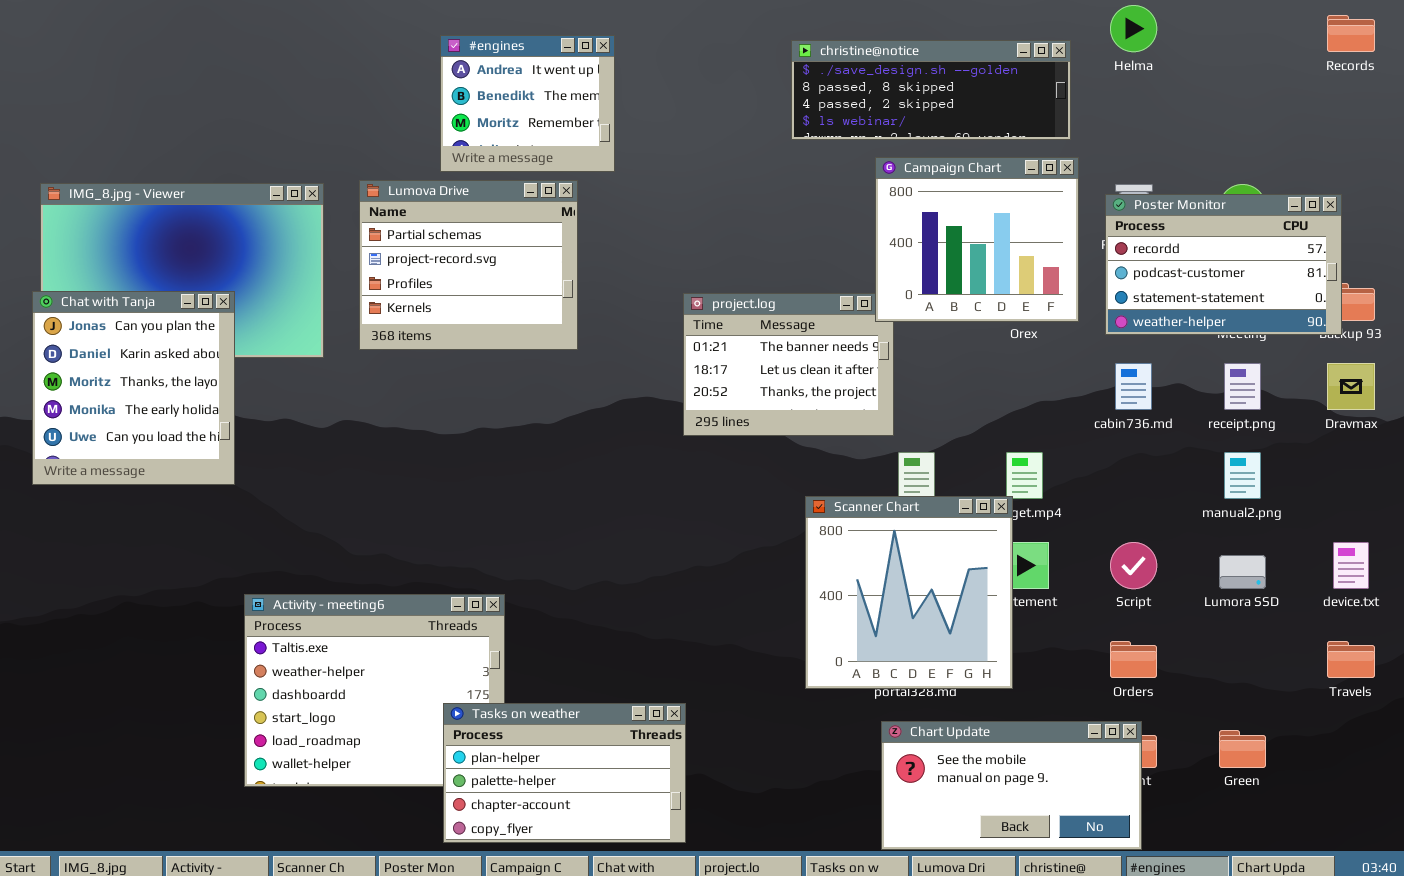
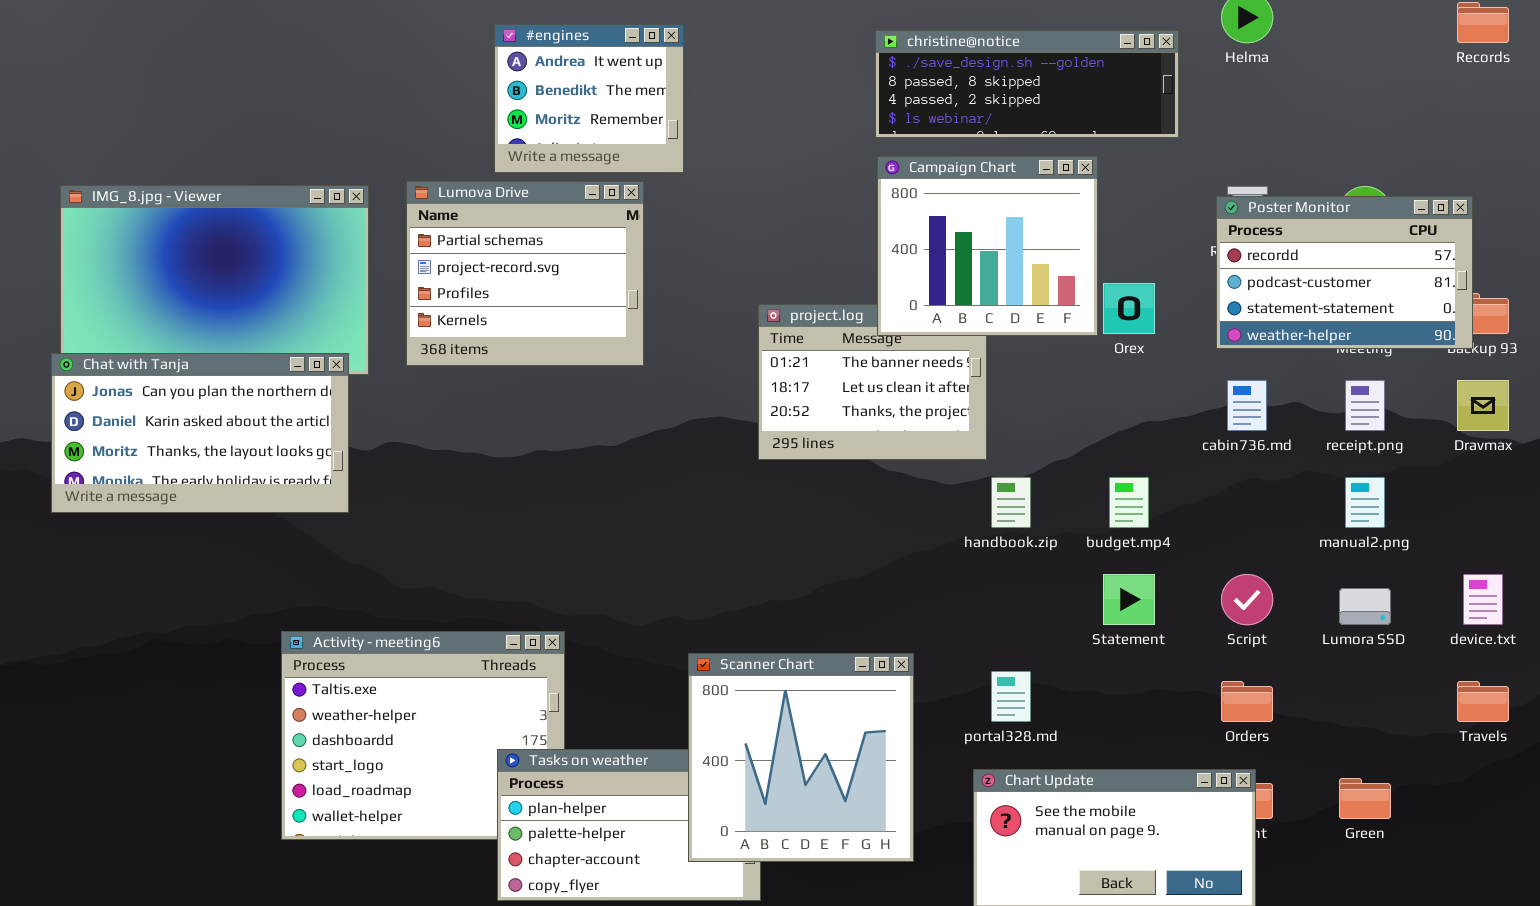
Campaign Chart: [875,157,1079,322] -> [877,156,1098,336], moved
Chat with Tanja: [32,291,235,485] -> [51,353,349,513], resized
Scanner Chart: [805,496,1013,689] -> [688,653,914,862], moved

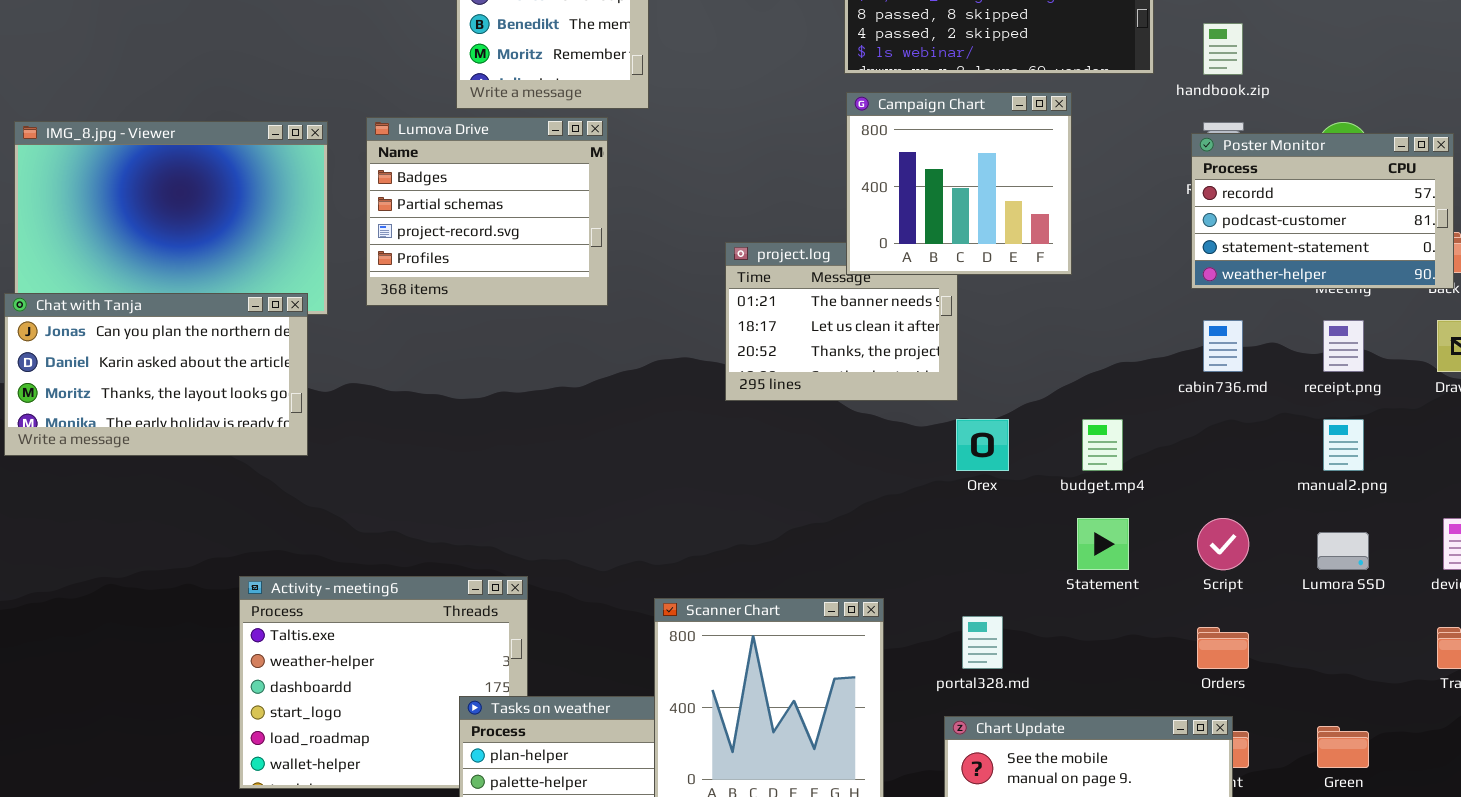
Lumova Drive: [406,181,644,366] -> [366,117,608,306], scrolled up 1 row
Orex: [1103,283,1155,334] -> [956,419,1009,471], moved
handbook.zip: [991,477,1031,528] -> [1203,23,1243,75], moved

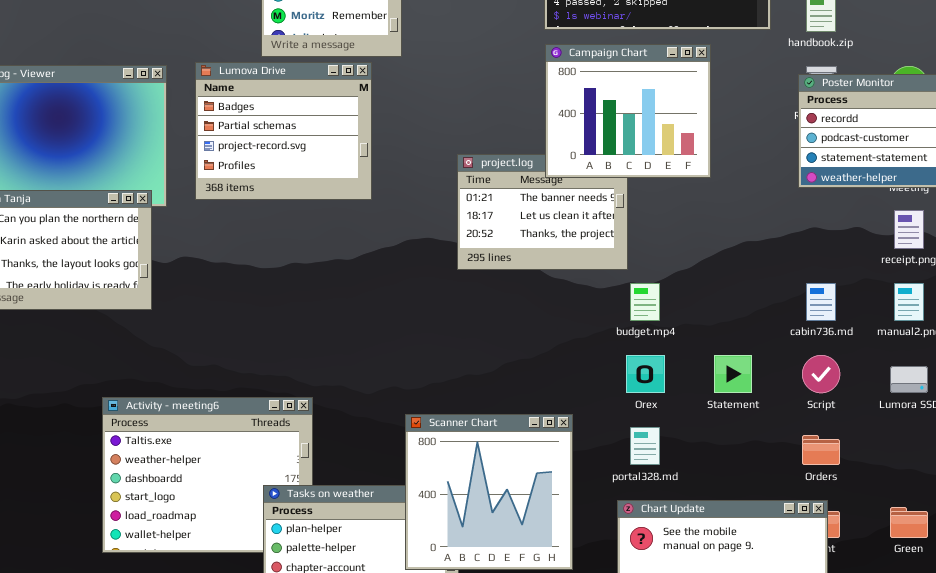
cabin736.md: [1203,320,1243,372] -> [806,283,836,321], moved
Orex: [956,419,1009,471] -> [626,355,665,393], moved
budget.mp4: [1082,419,1123,471] -> [630,283,660,321], moved

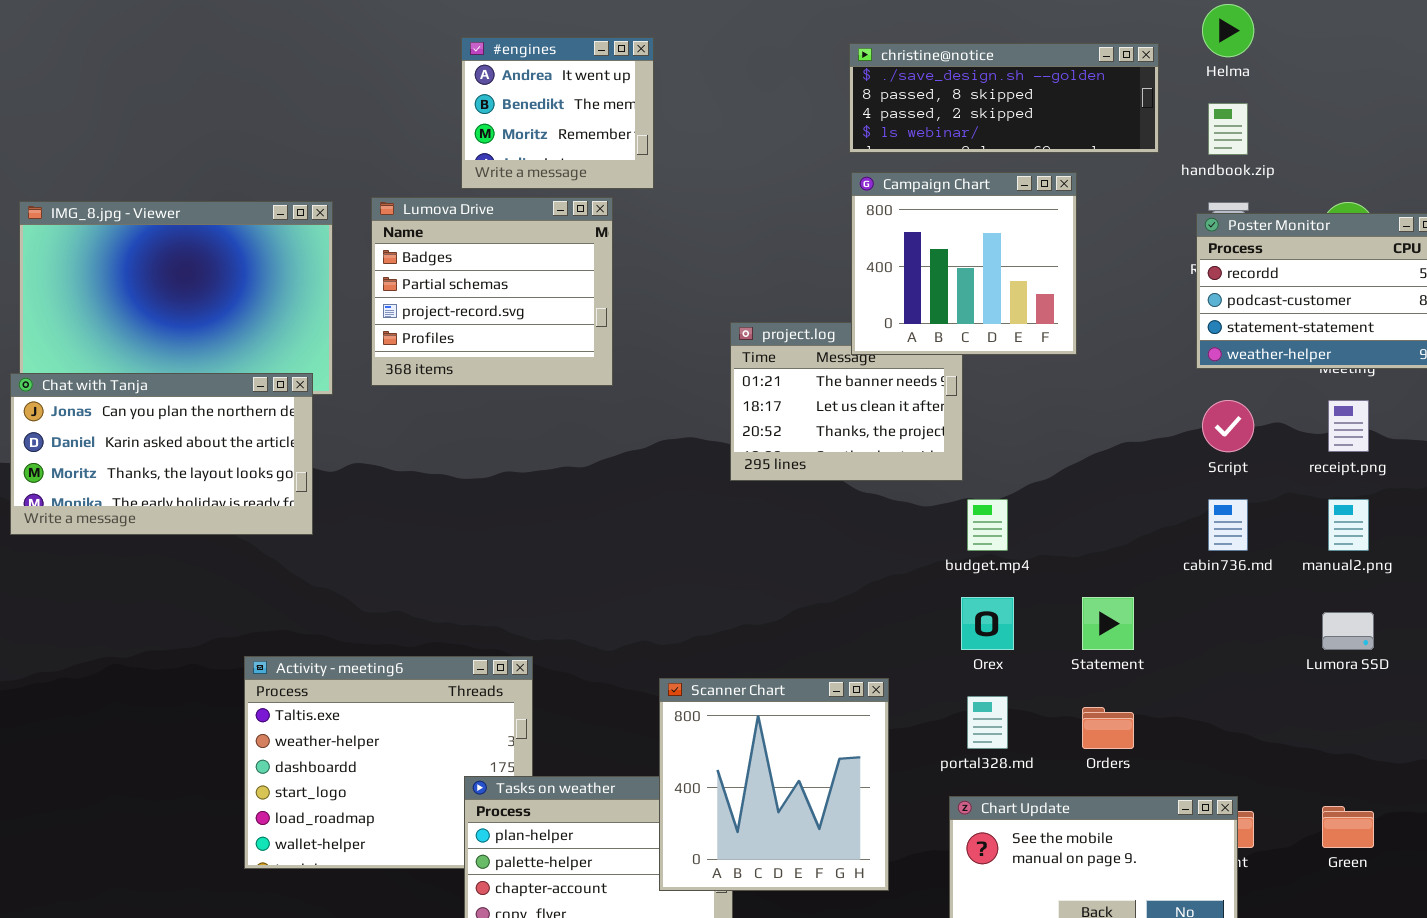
Script: [802,355,840,393] -> [1202,400,1254,452], moved
Orders: [802,435,840,465] -> [1082,707,1134,749], moved

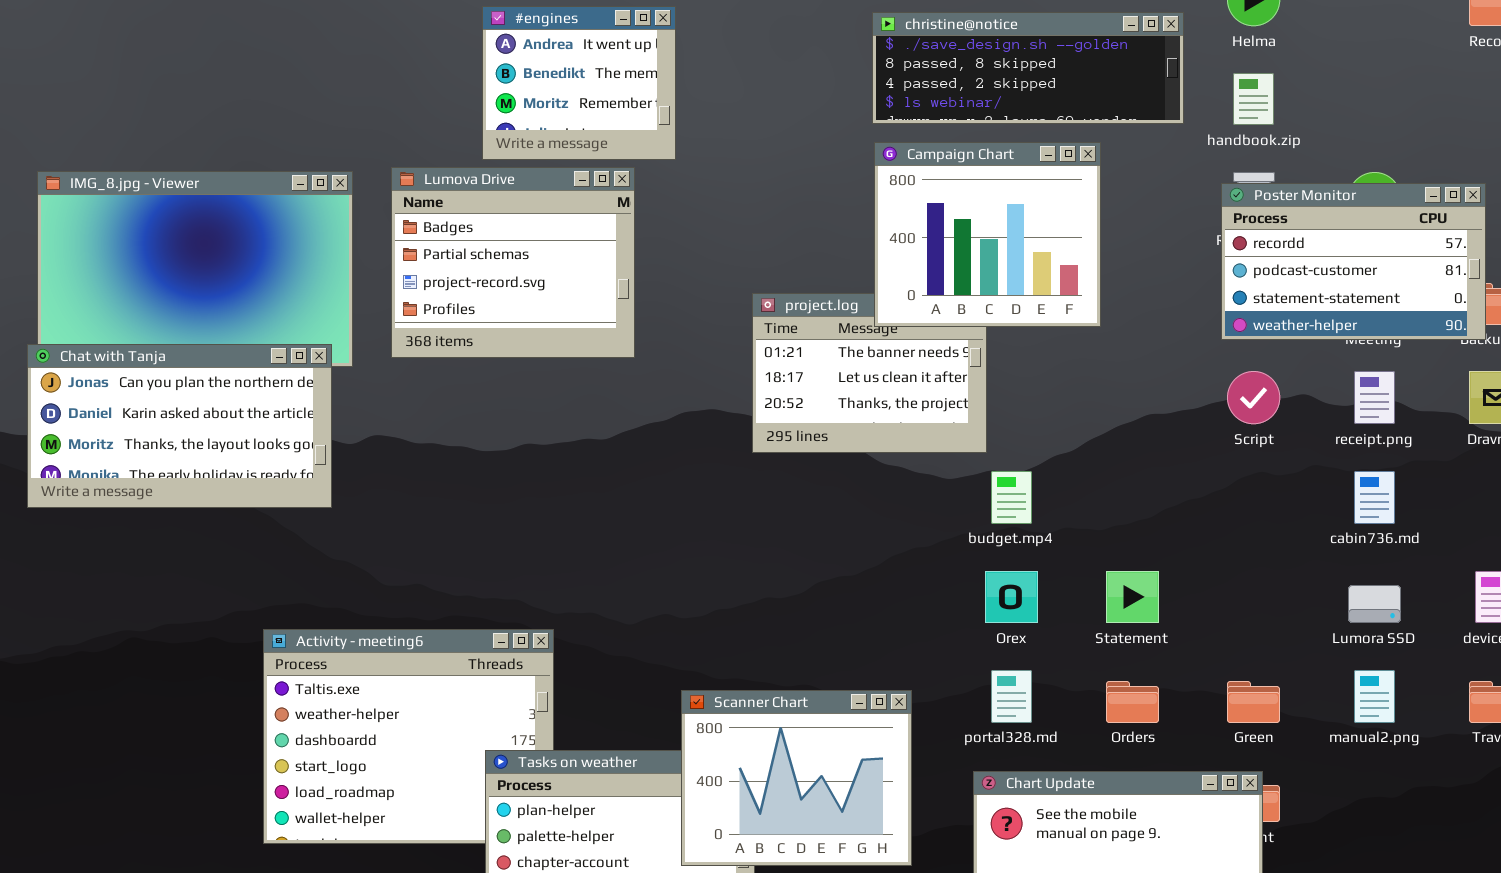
cabin736.md: [1208,499,1248,551] -> [1354,471,1395,524], moved
manual2.png: [1328,499,1369,551] -> [1354,670,1395,723], moved
Scanner Chart: [659,678,889,891] -> [681,690,912,866], resized
Green: [1322,806,1374,848] -> [1227,681,1280,723], moved

